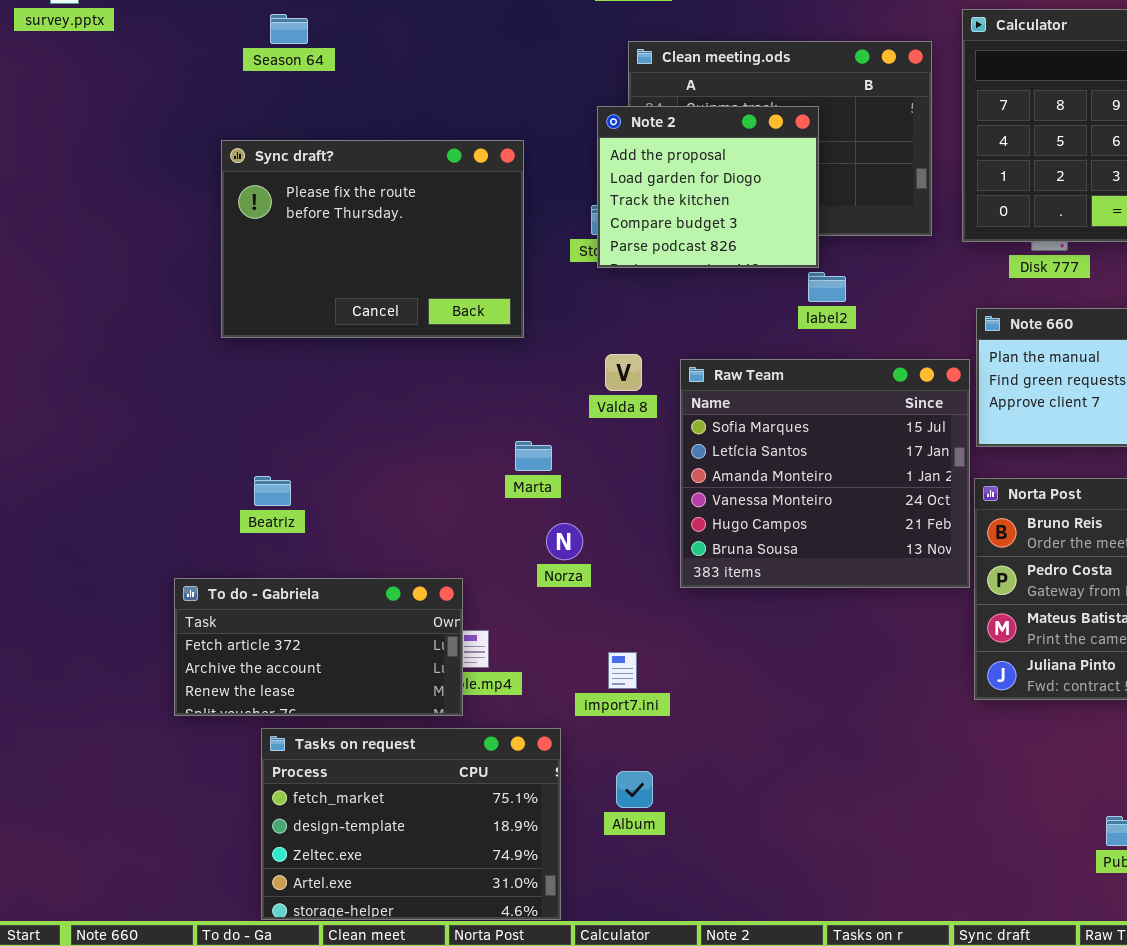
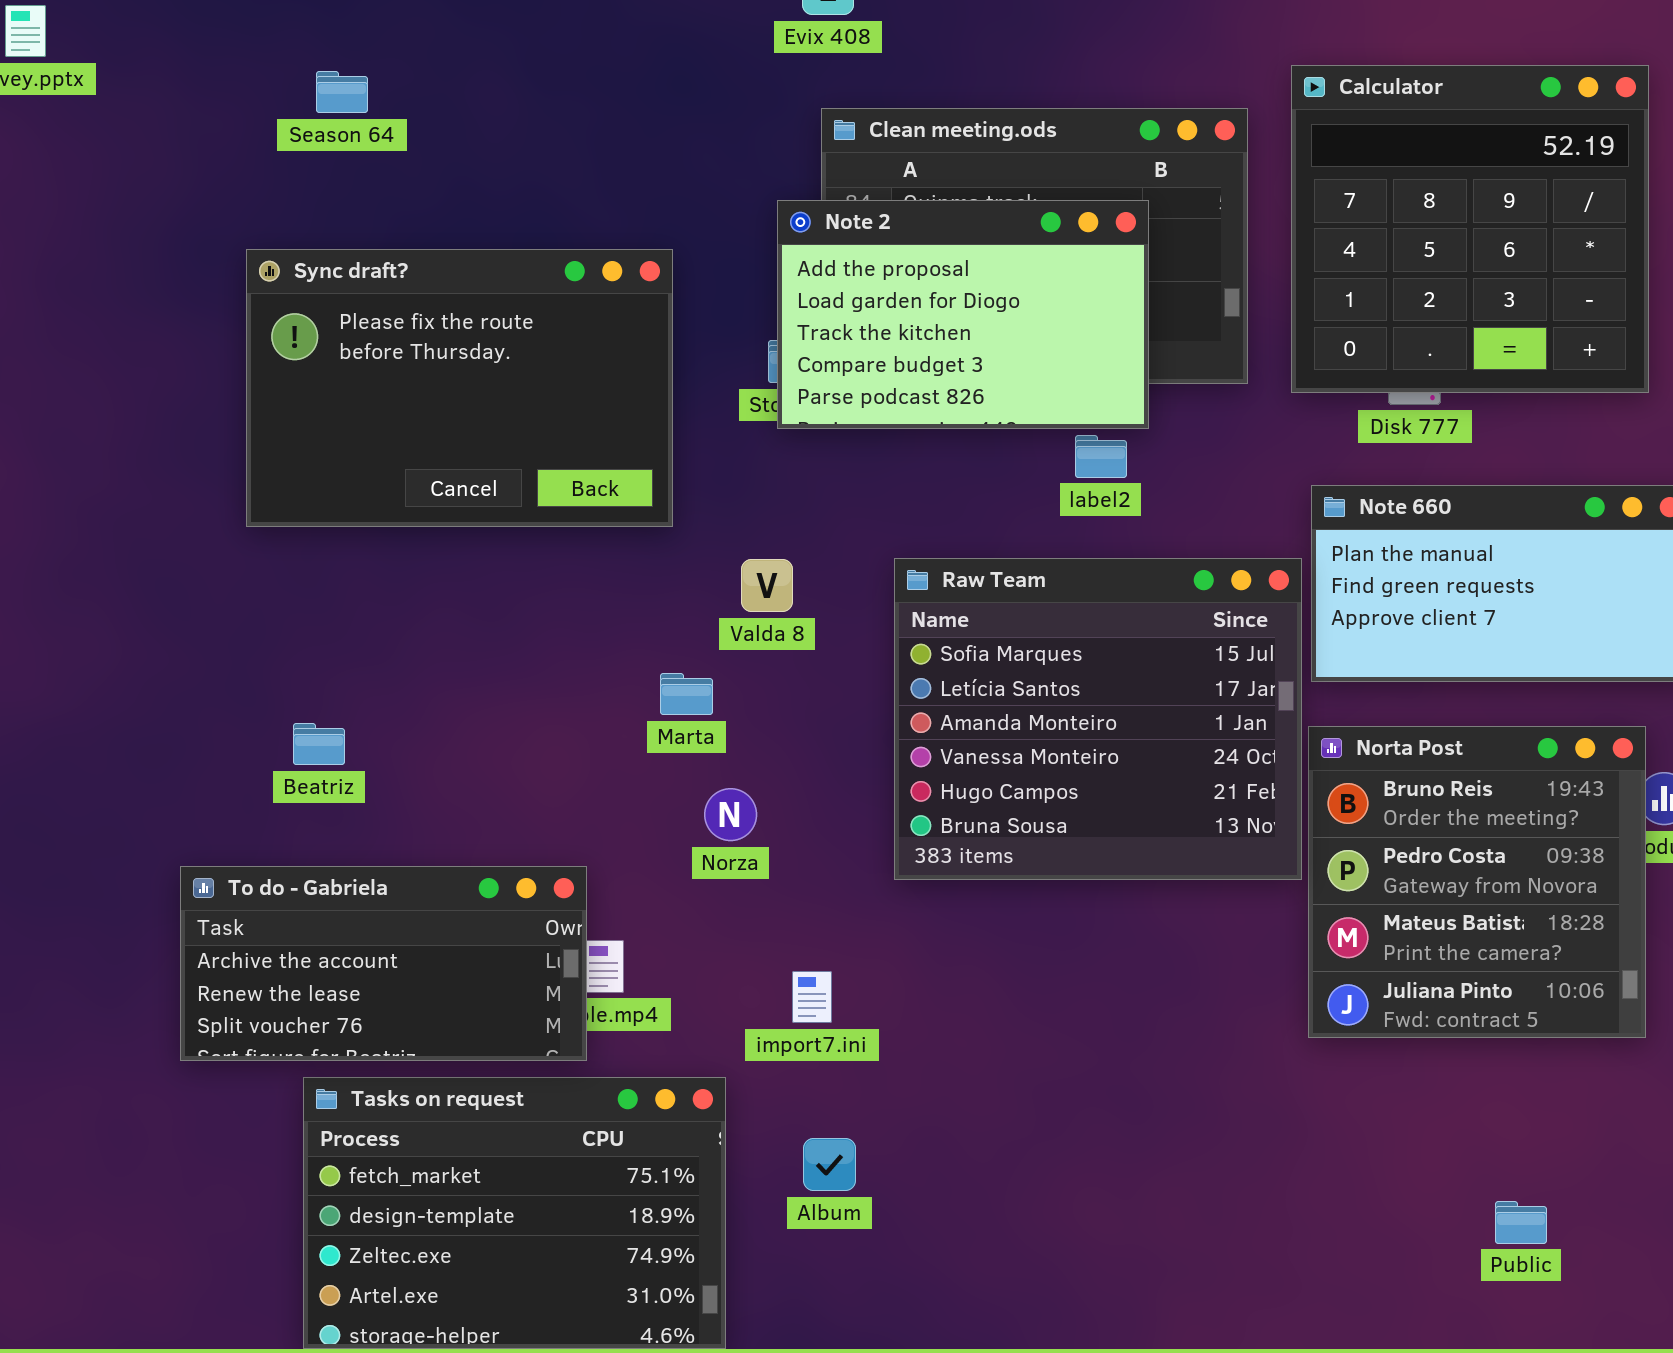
Note 2: [597,106,819,268] -> [777,200,1149,429], resized
Valda 8: [605,354,642,391] -> [741,559,793,612], moved
To do - Gabriela: [174,578,463,716] -> [180,866,587,1061], scrolled down 1 row

